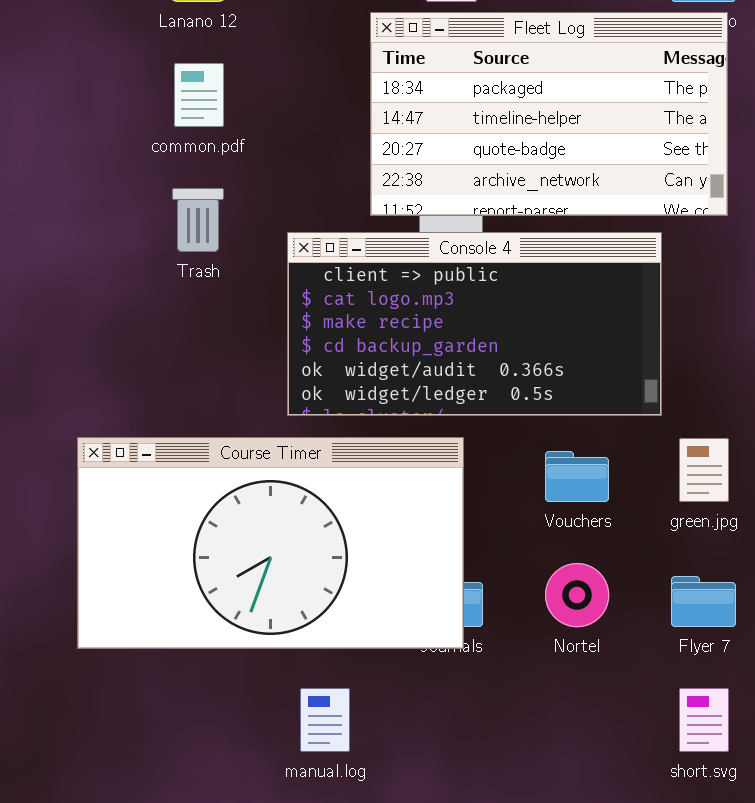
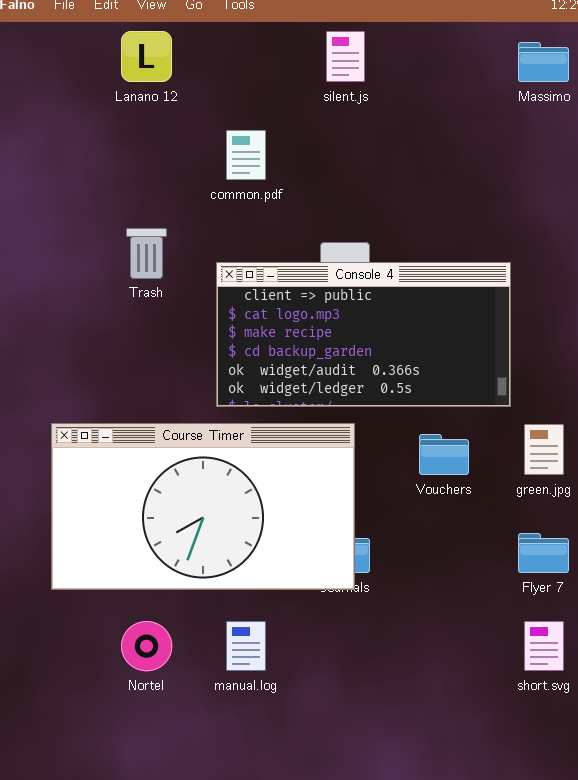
Fleet Log: [370,12,728,216] -> none, closed
common.pdf: [174,63,224,127] -> [226,130,266,180], moved
Nortel: [545,563,609,627] -> [121,621,172,671], moved

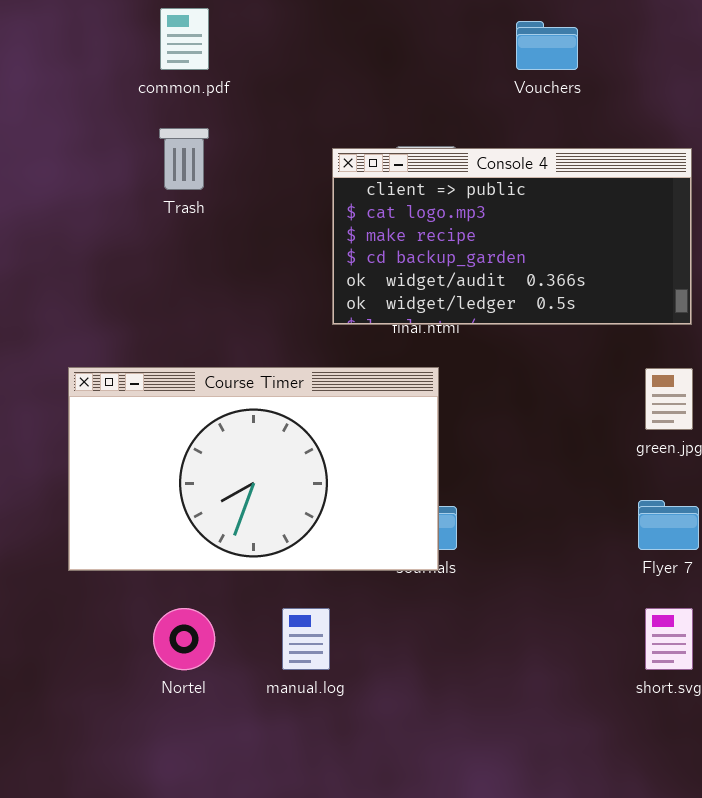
common.pdf: [226,130,266,180] -> [160,8,209,70], moved
Console 4: [216,262,511,407] -> [332,148,692,325], moved
Vouchers: [419,434,469,475] -> [516,21,578,70], moved

